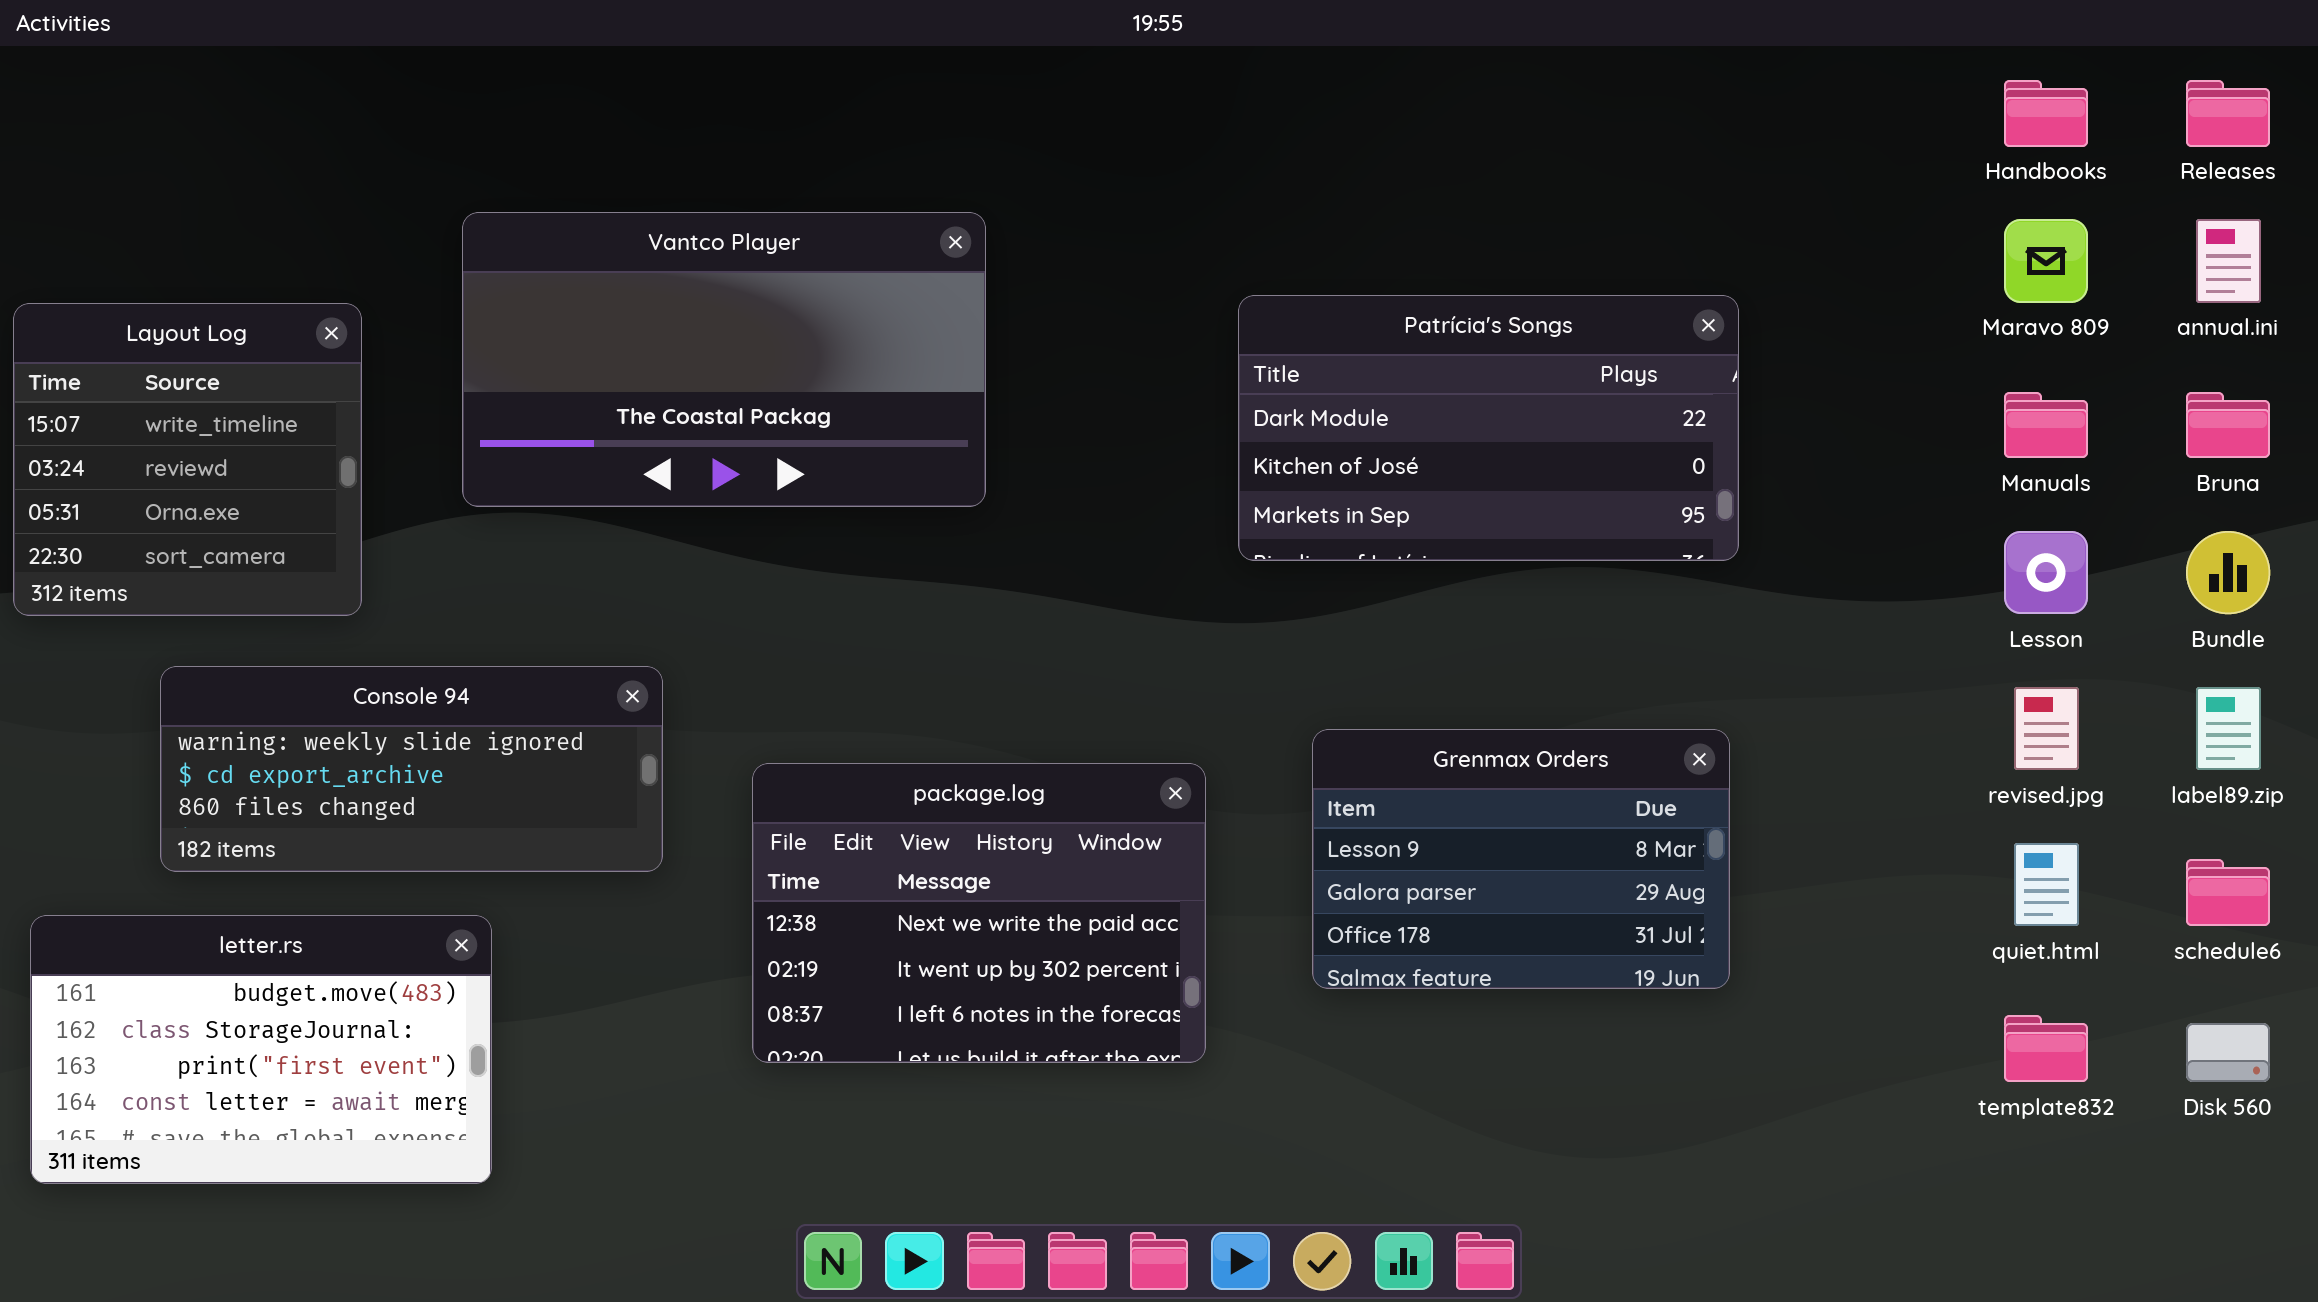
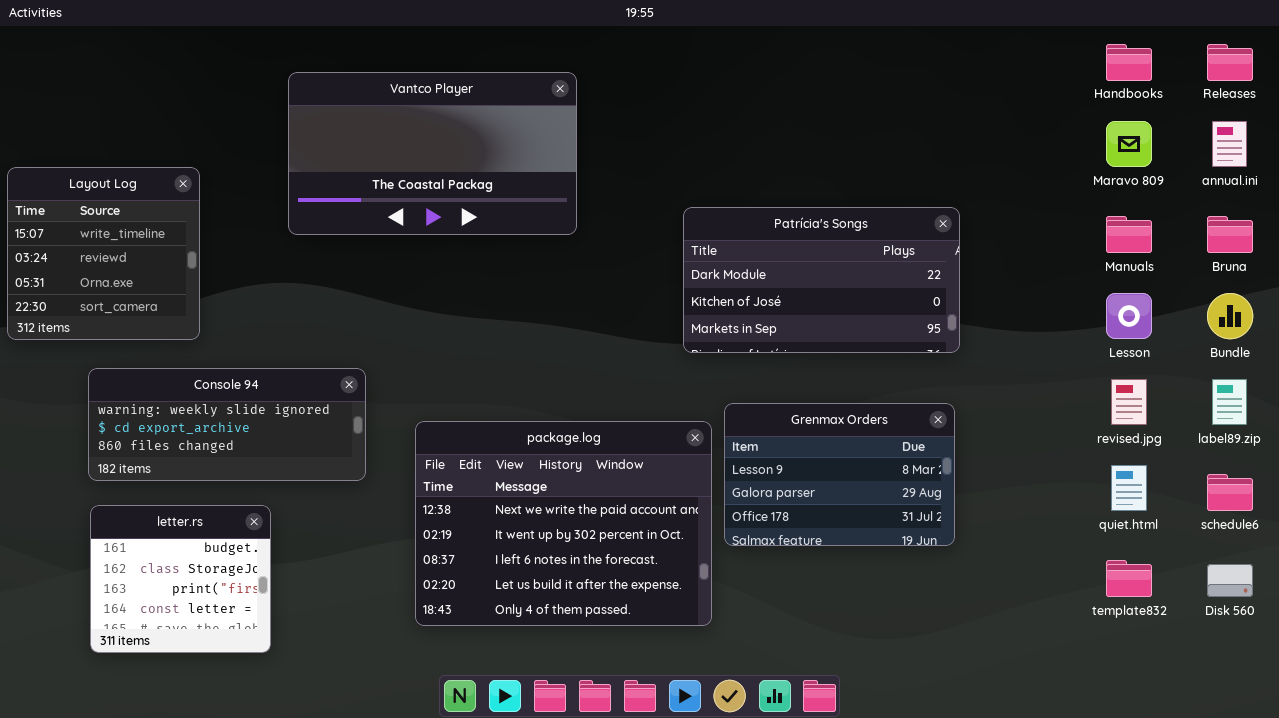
Vantco Player: [462,212,986,507] -> [288,72,577,235], moved
Patrícia's Songs: [1238,295,1739,561] -> [683,207,960,353], moved
package.log: [752,763,1206,1063] -> [415,421,712,626], resized
letter.rs: [30,915,492,1184] -> [90,505,271,653], resized

